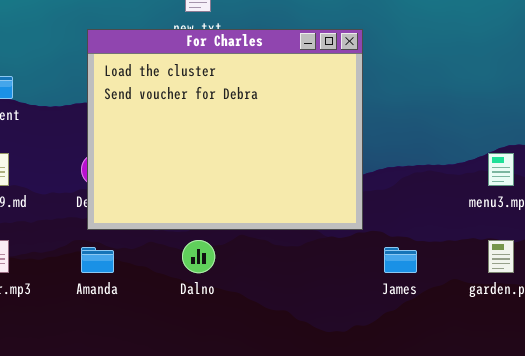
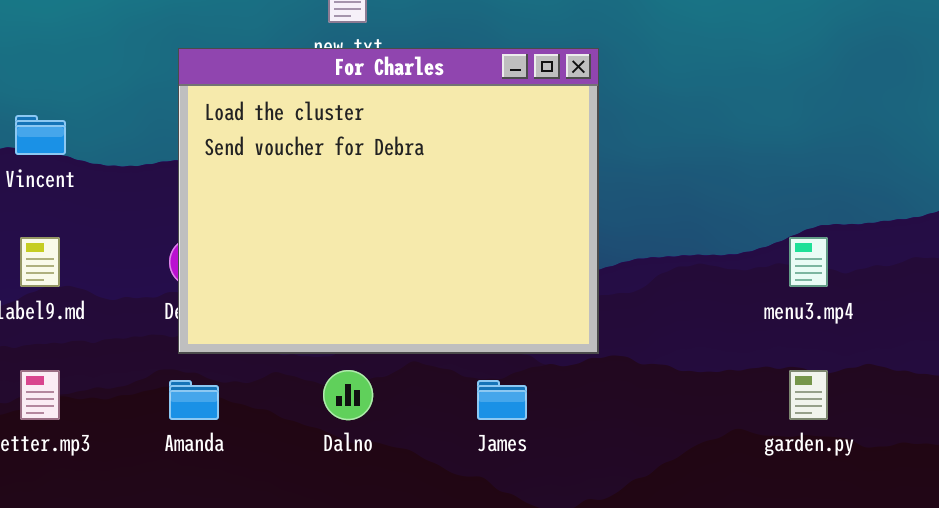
James: [384,247,417,273] -> [477,380,527,420], moved

